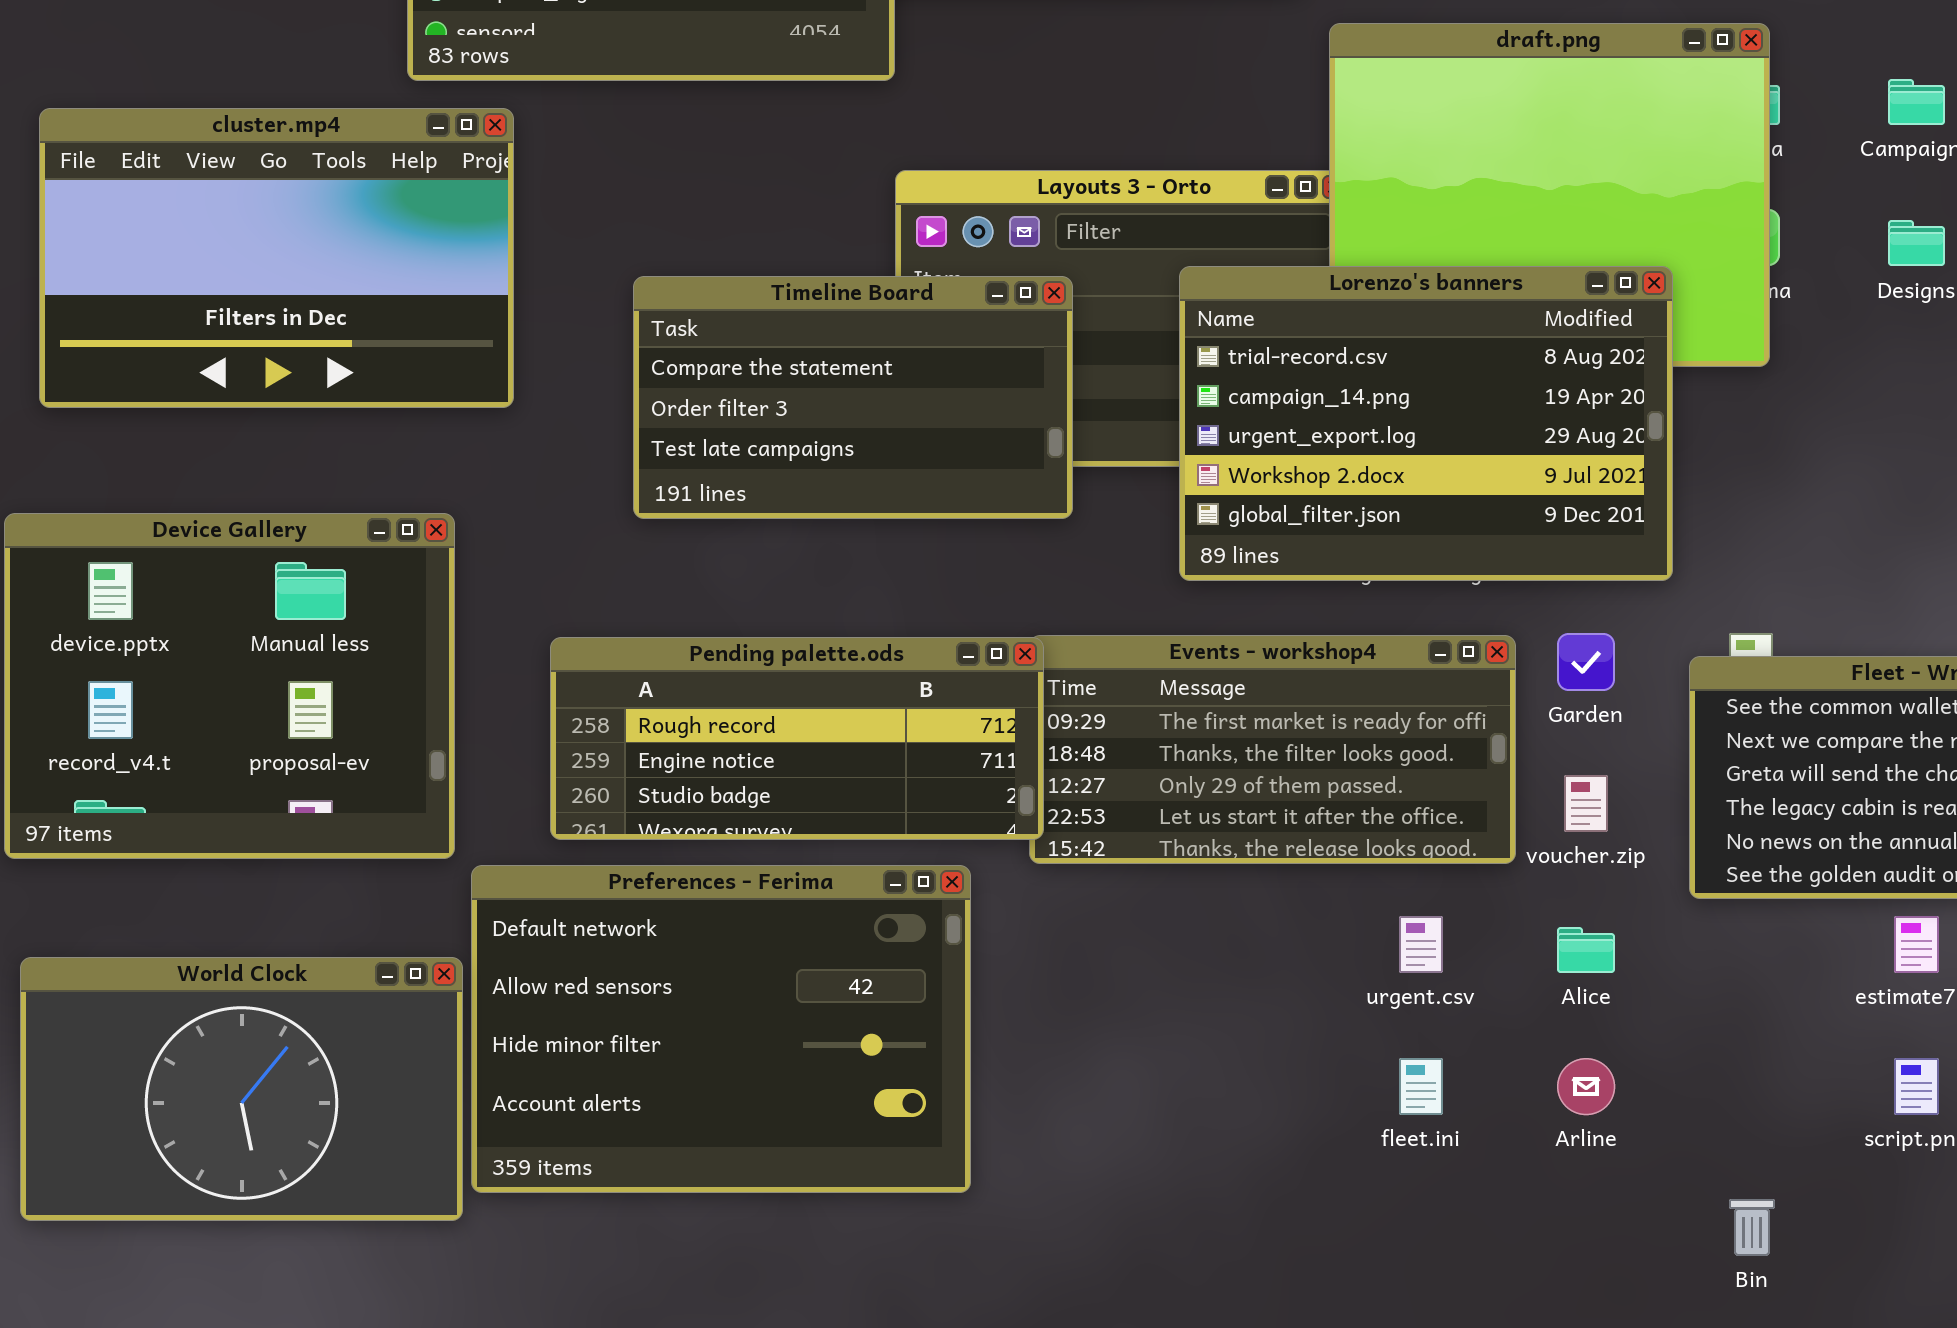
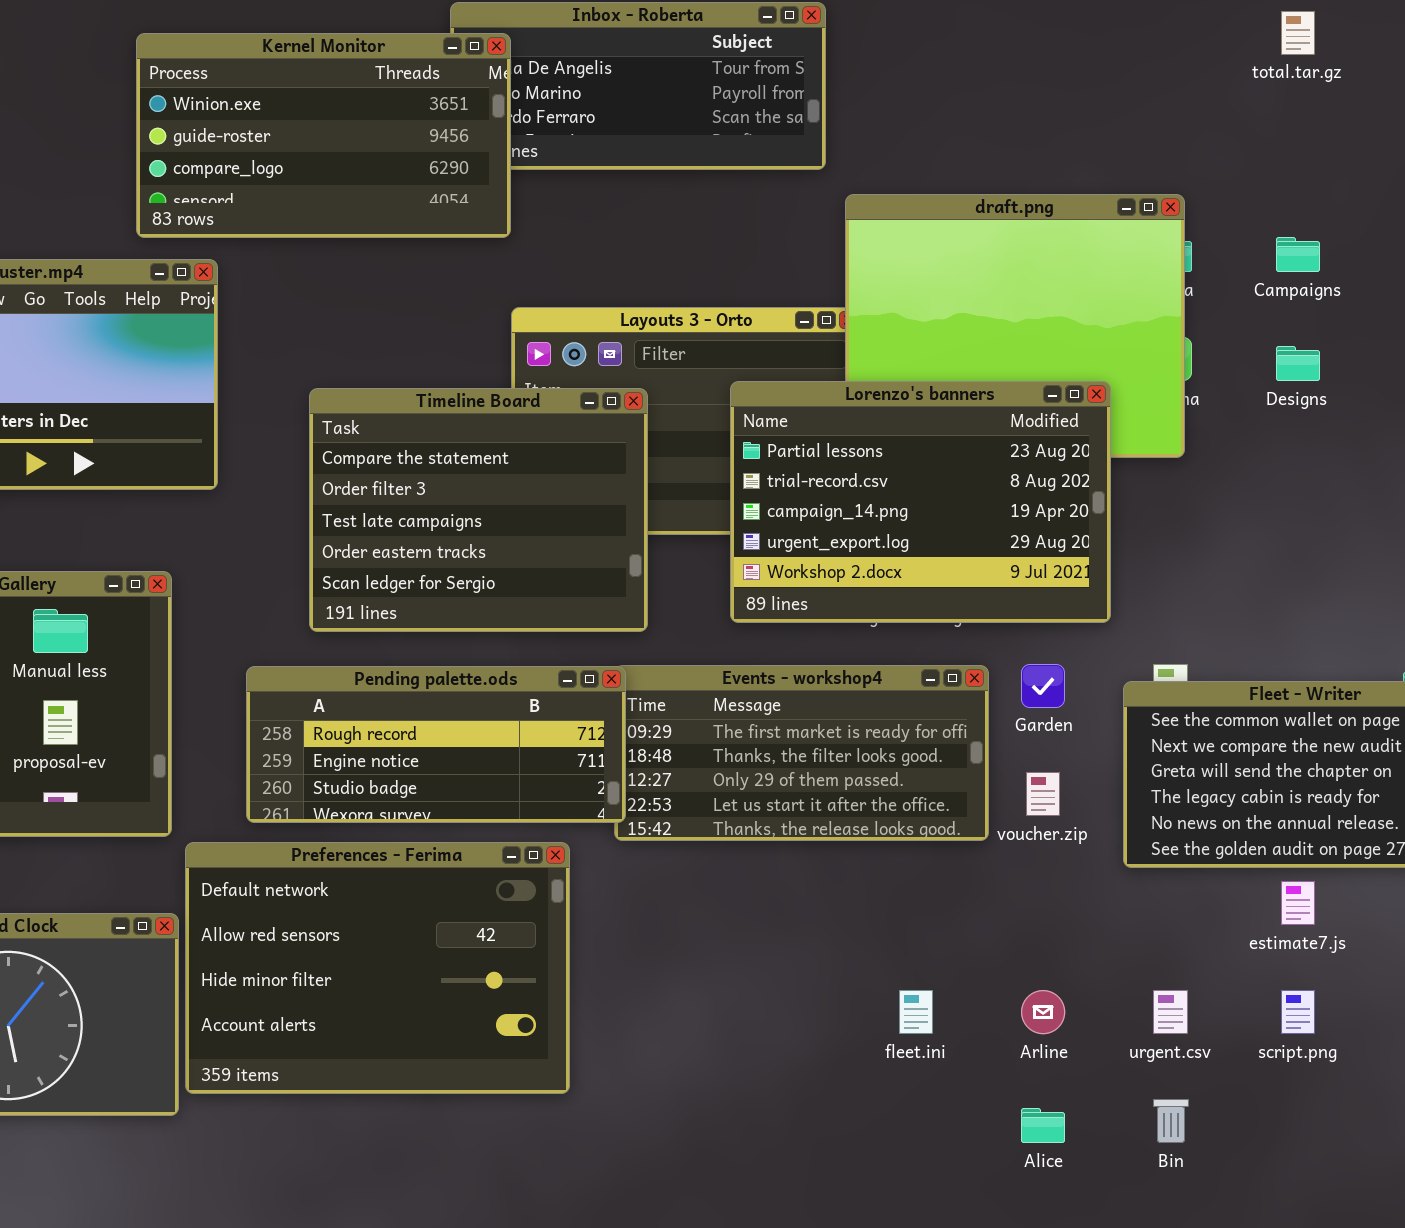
Lorenzo's banners: [1179,266,1673,581] -> [730,381,1111,623], scrolled up 1 row
Timeline Board: [633,276,1073,519] -> [309,388,648,632], resized
urgent.csv: [1399,916,1443,973] -> [1153,990,1188,1034], moved
Alice: [1557,927,1615,973] -> [1021,1108,1065,1143], moved

